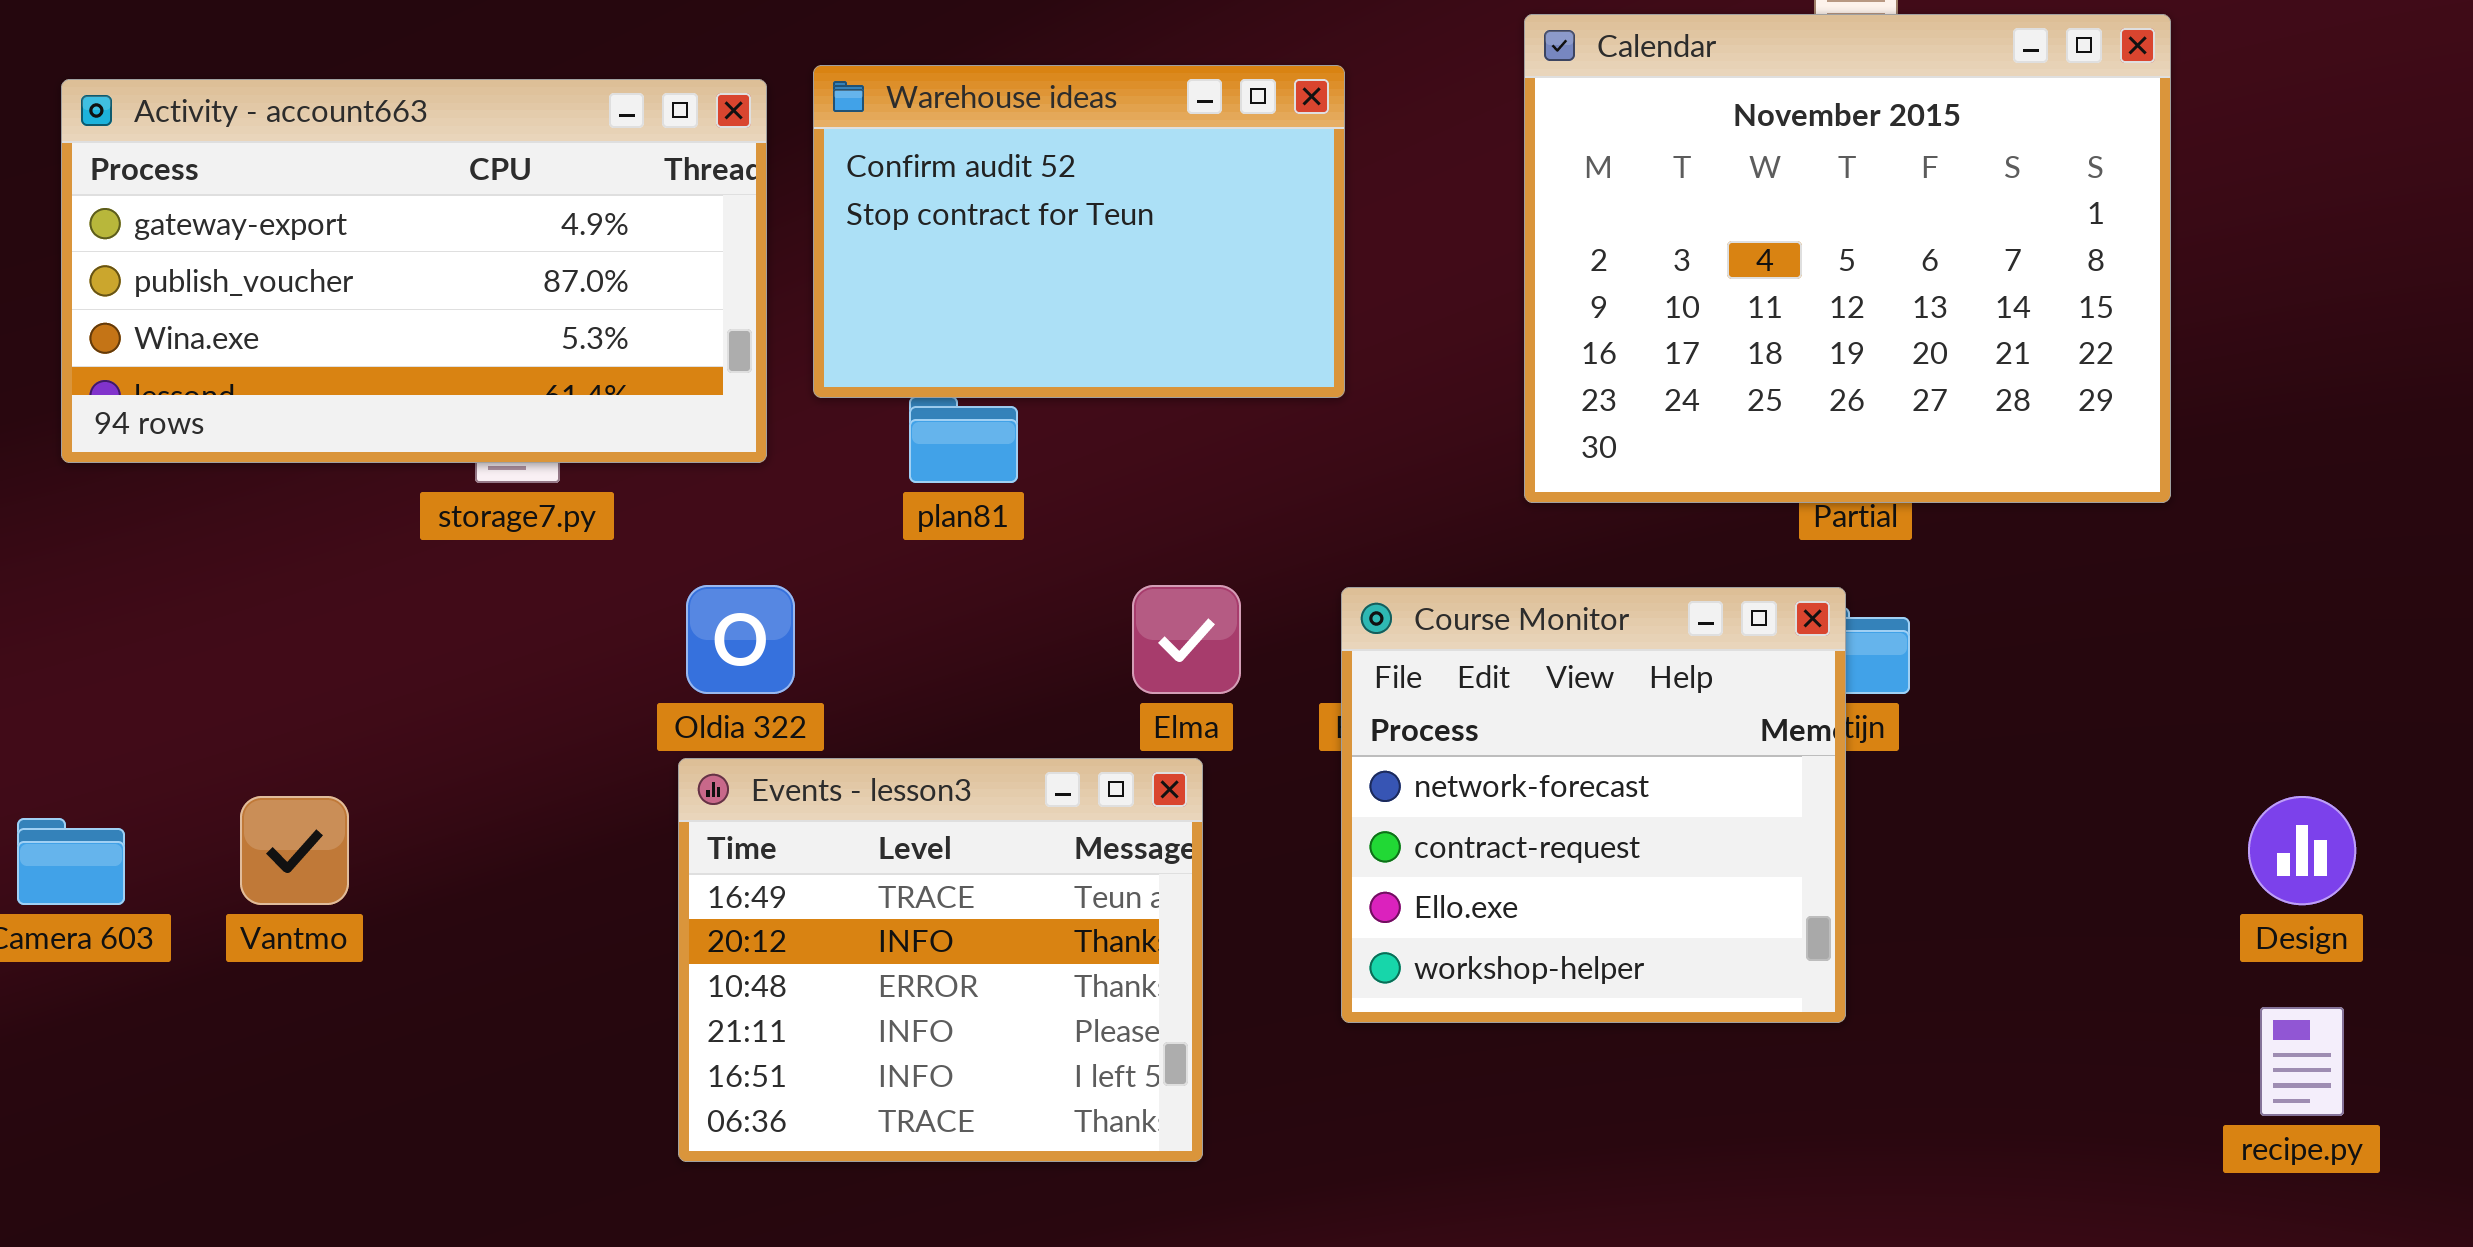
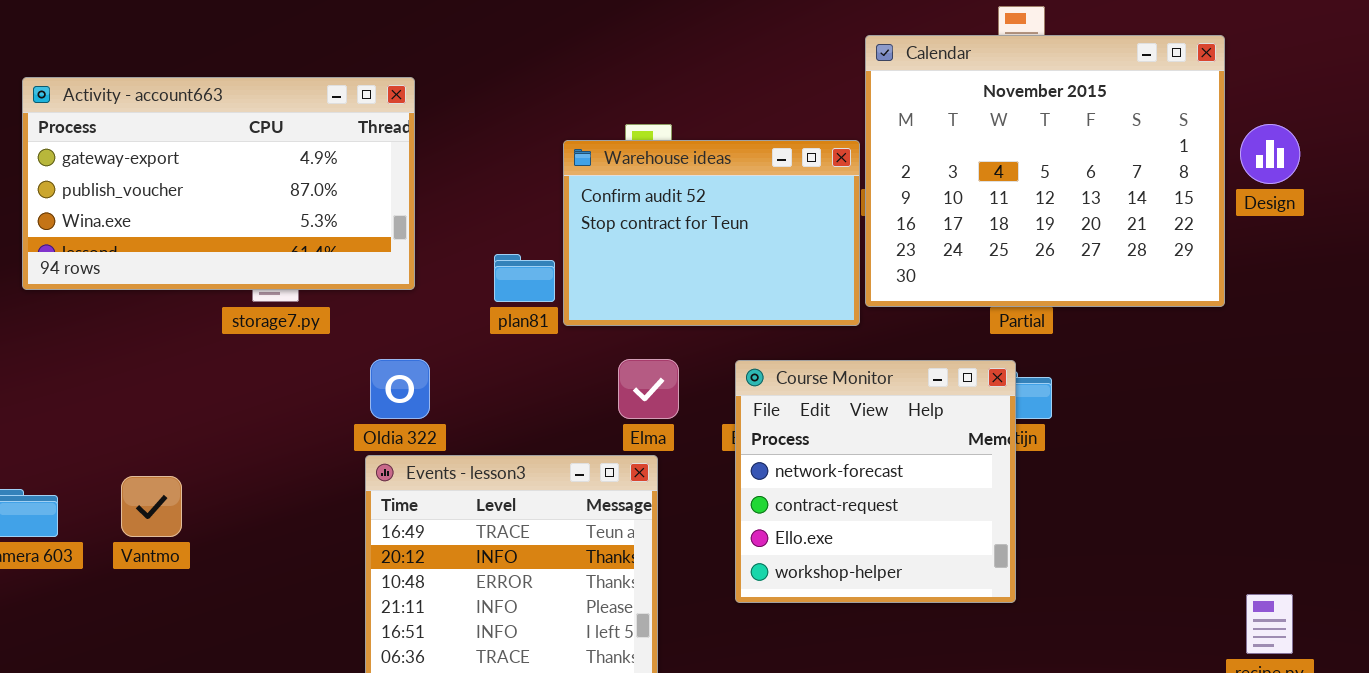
Calendar: [1524,14,2171,503] -> [865,35,1225,307], moved
Warehouse ideas: [813,65,1345,398] -> [563,140,860,326], moved
Design: [2248,796,2356,905] -> [1240,124,1300,184], moved

